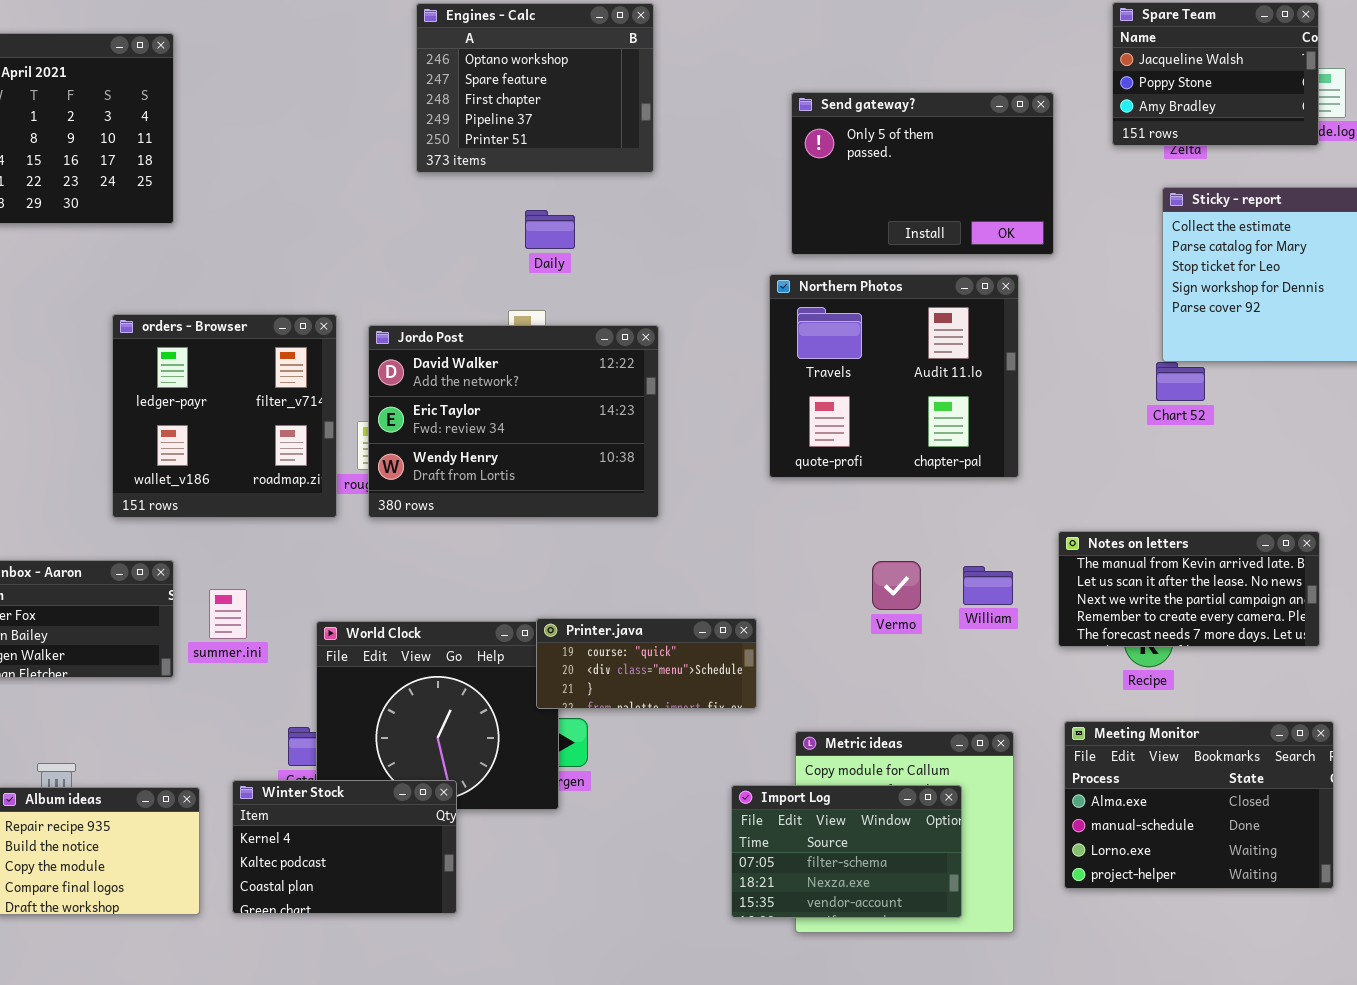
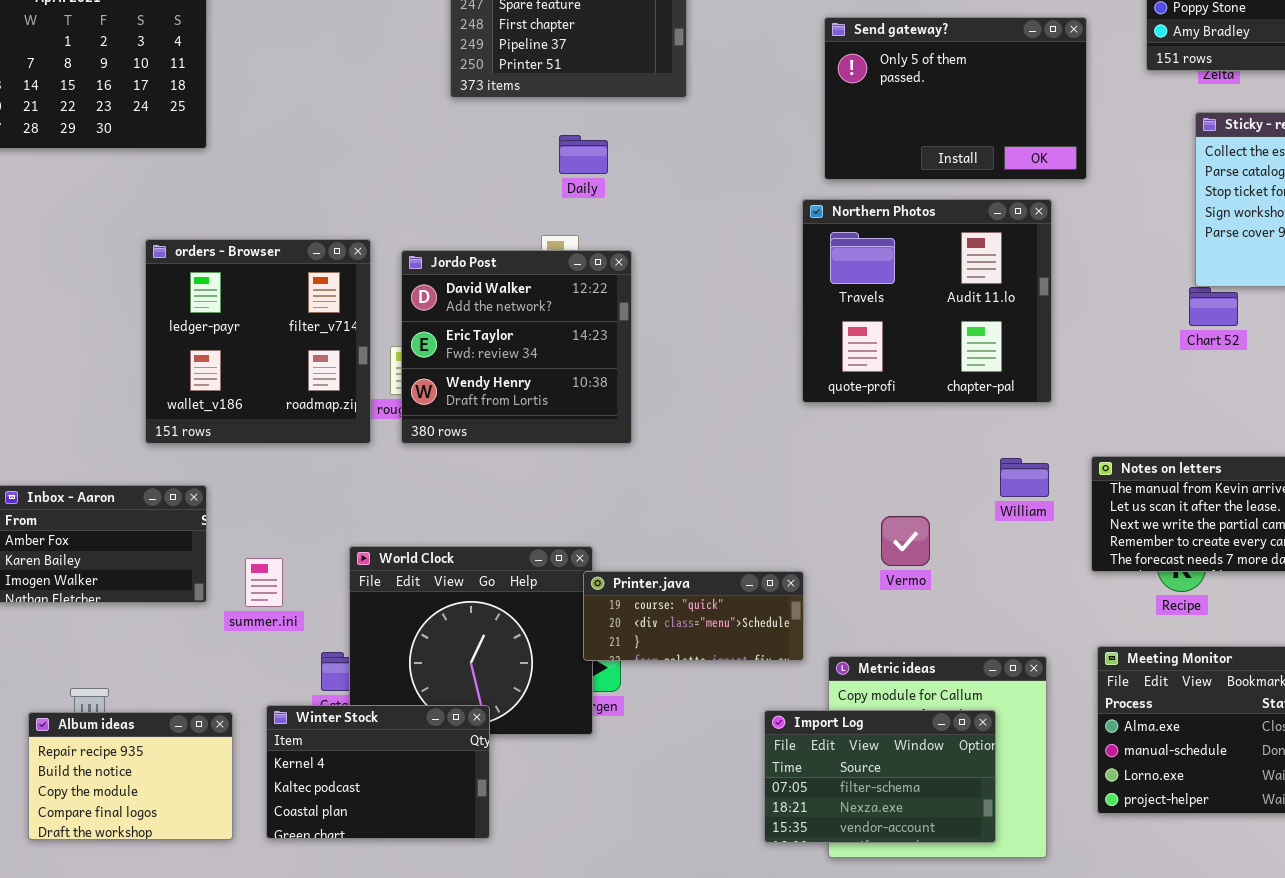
Jordo Post: [368,325,659,518] -> [401,250,632,444], resized
Vermo: [872,561,921,610] -> [881,516,930,566], moved
William: [963,566,1013,605] -> [1000,458,1049,497], moved
summer.ini: [209,589,247,639] -> [245,558,283,607], moved
Printer.java: [536,618,757,709] -> [583,571,804,661], moved

